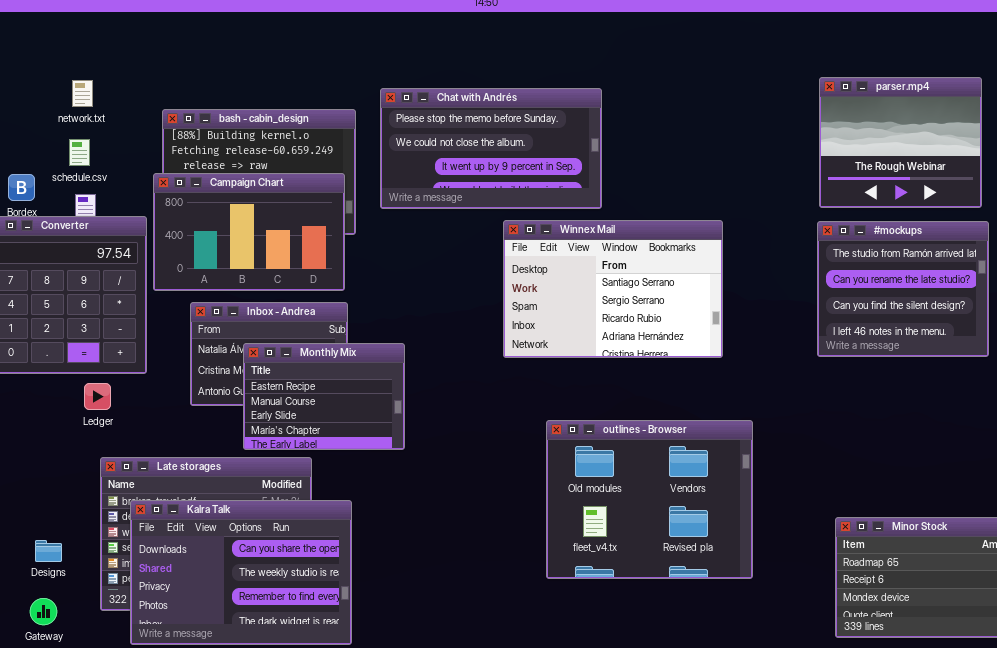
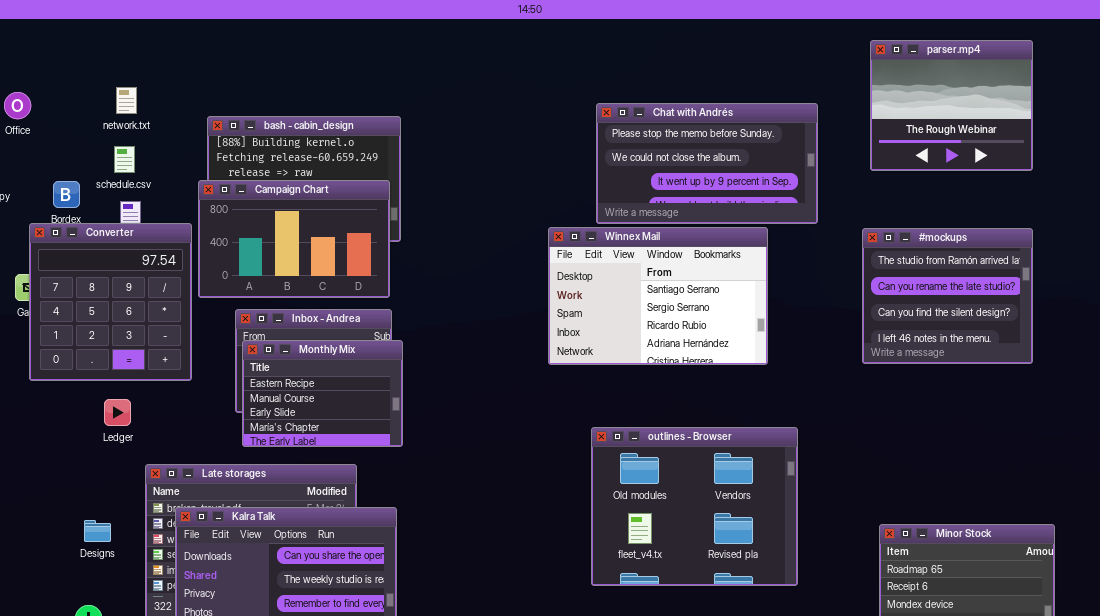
parser.mp4: [819,77,982,208] -> [870,40,1033,171], moved
Chat with Andrés: [380,88,602,209] -> [596,103,818,224], moved
Monthly Mix: [243,343,405,450] -> [242,340,403,447], moved
Ledger: [84,383,111,410] -> [104,399,131,426], moved
Designs: [35,540,62,562] -> [84,520,111,542], moved

